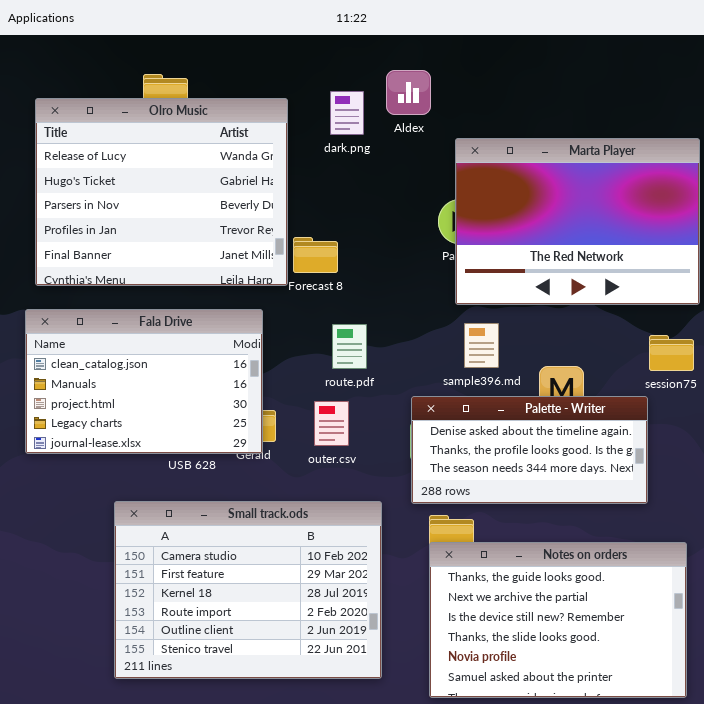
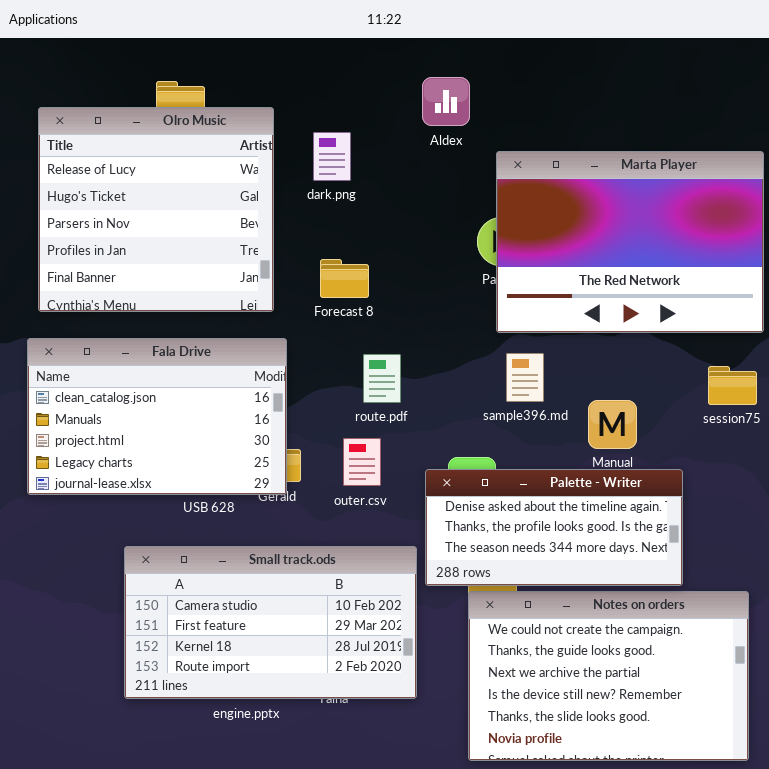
dark.png: [330,91,364,135] -> [313,132,351,181], moved
Olro Music: [35,98,288,286] -> [38,107,274,312], resized
Palette - Writer: [411,396,648,504] -> [425,469,683,586], moved
Small track.ods: [114,501,382,679] -> [124,546,417,699], resized
Notes on orders: [429,542,687,698] -> [468,591,749,761], scrolled up 1 row

